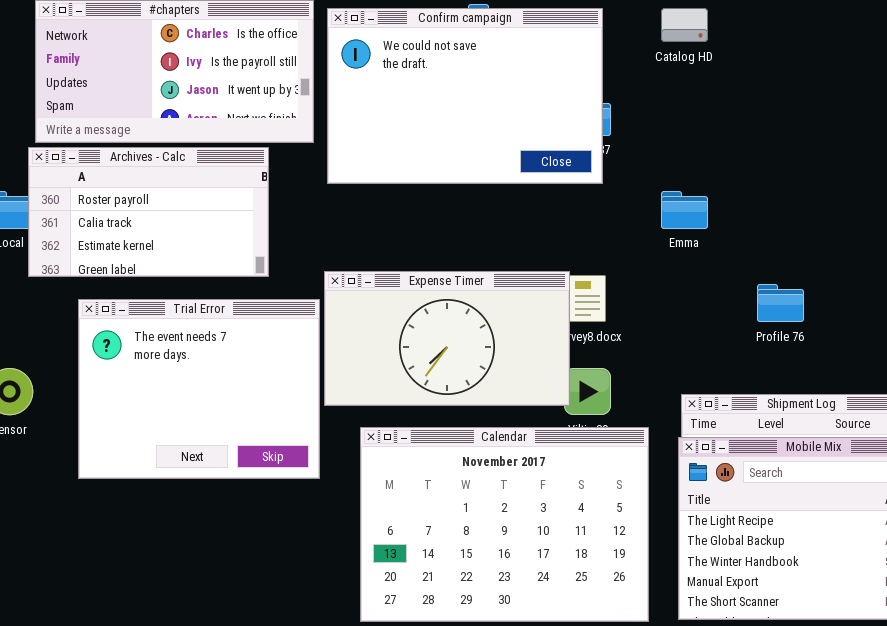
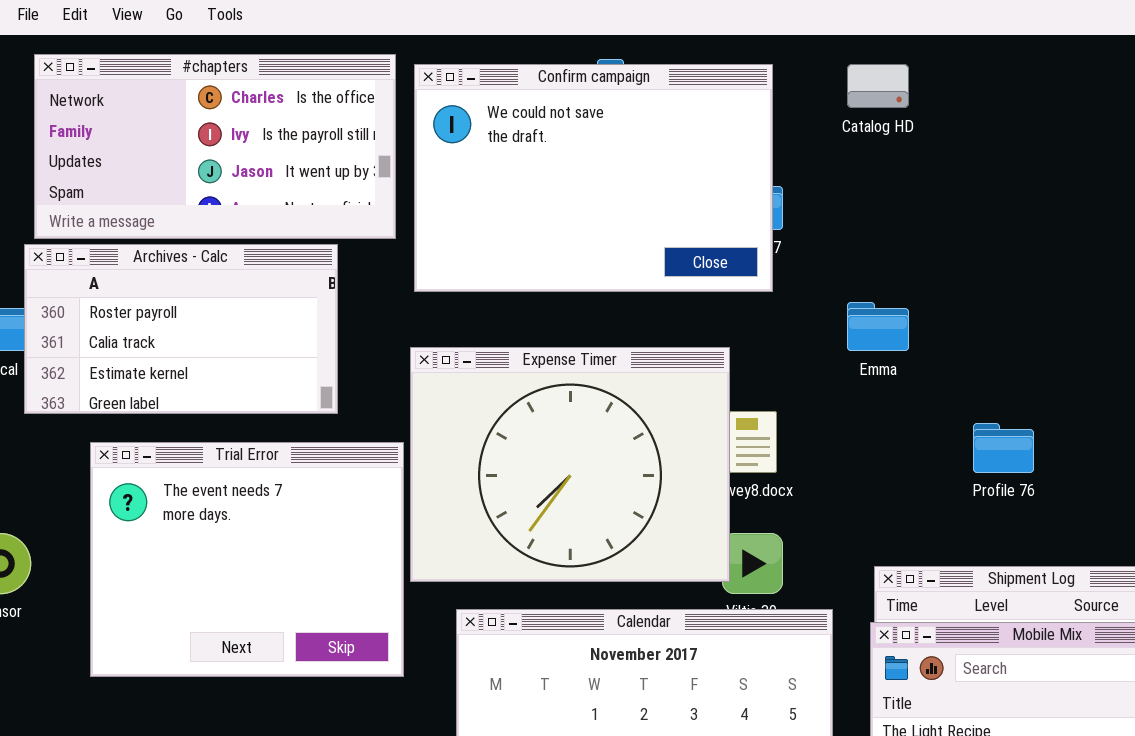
Expense Timer: [324,271,570,406] -> [410,347,730,582], resized

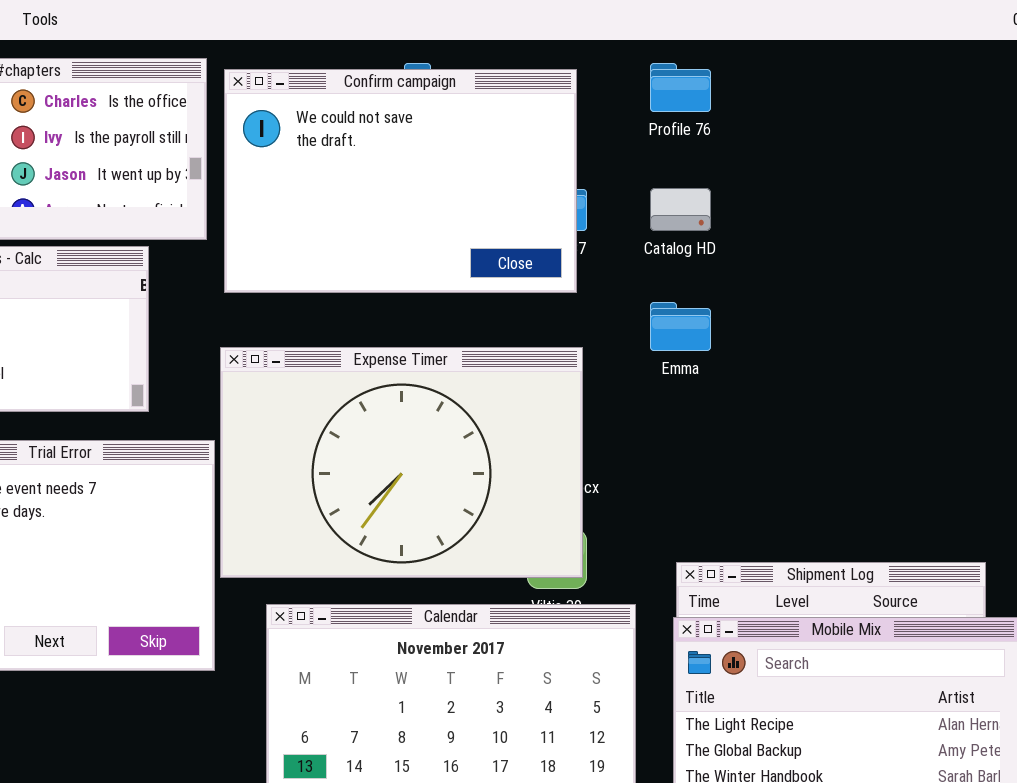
Catalog HD: [847,64,909,108] -> [650,188,711,231], moved
Expense Timer: [410,347,730,582] -> [220,347,583,578], resized
Profile 76: [973,423,1034,473] -> [650,63,711,112], moved

